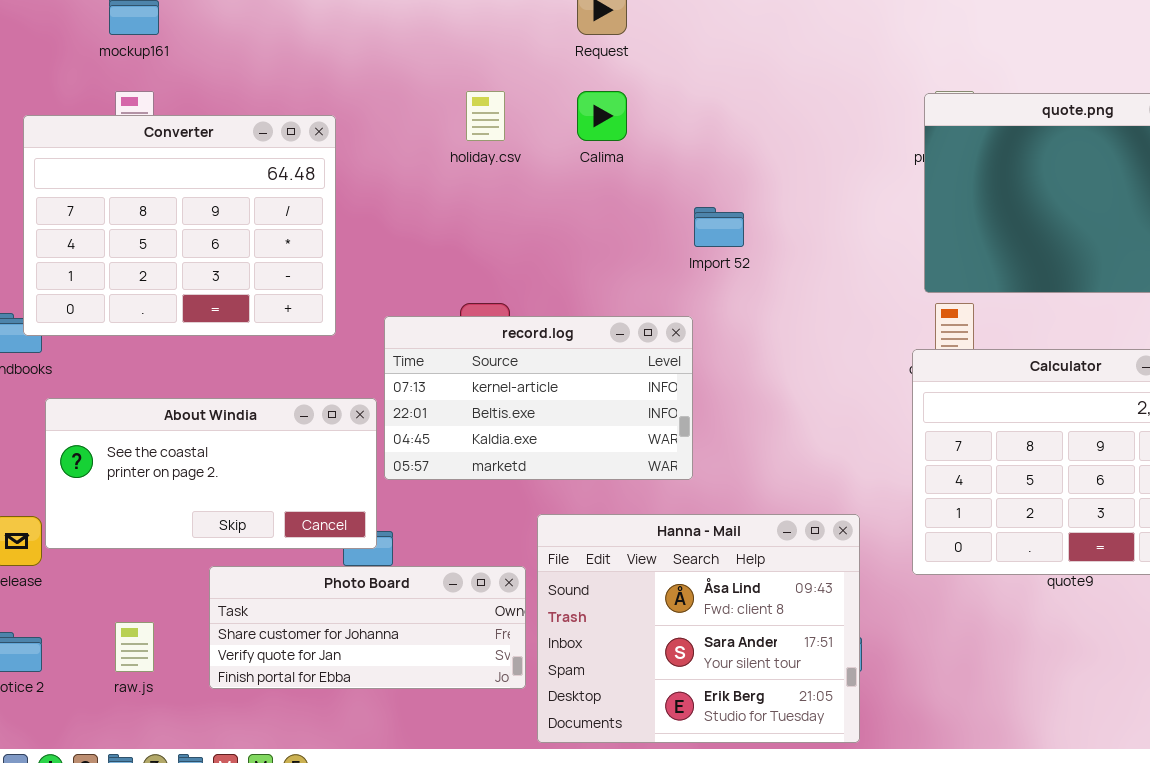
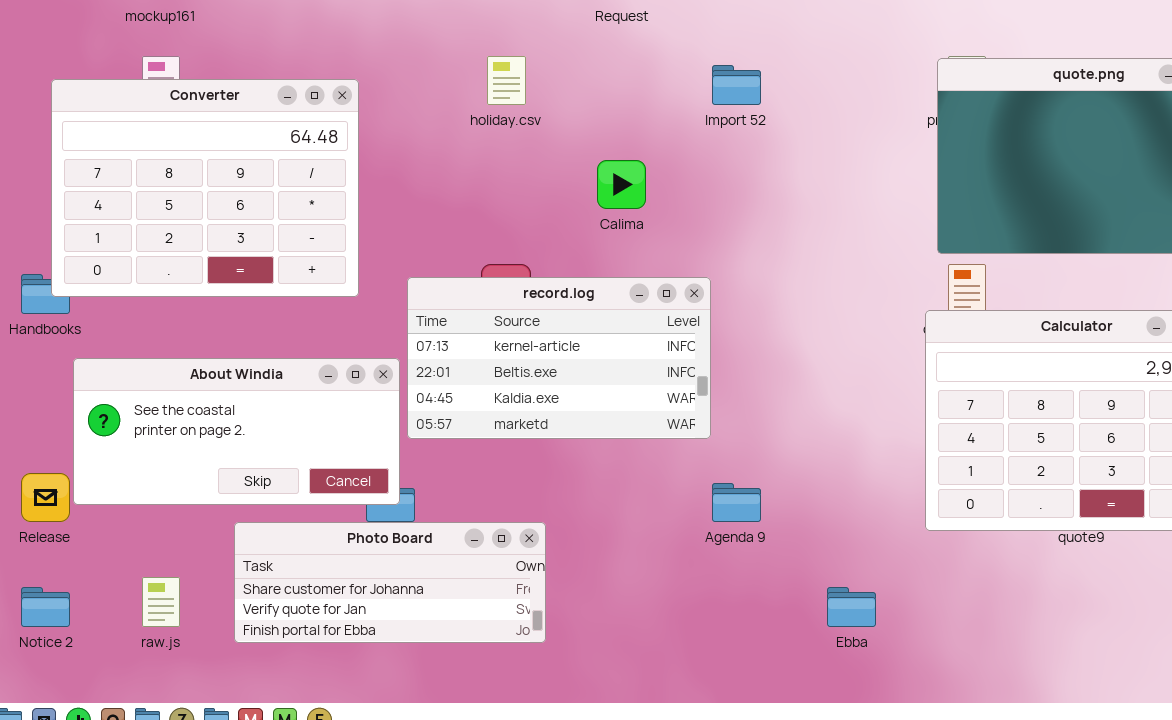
Calima: [577,91,627,141] -> [597,160,646,209], moved
Import 52: [694,207,744,247] -> [712,65,761,105], moved
Hanna - Mail: [537,514,860,743] -> none, closed

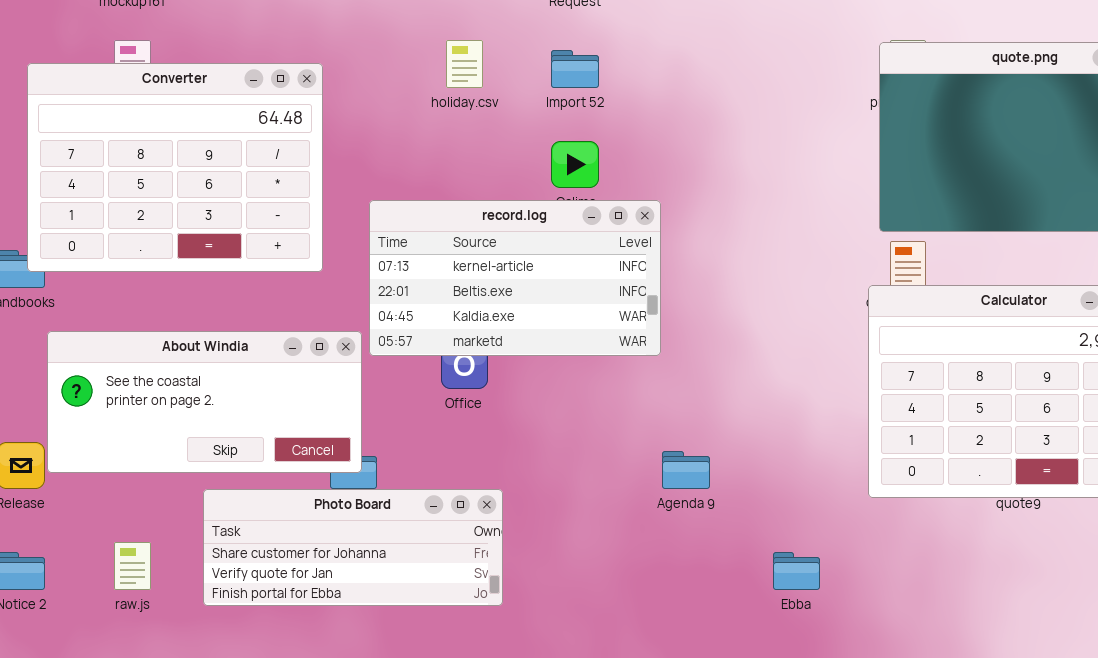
Import 52: [712,65,761,105] -> [551,50,599,88], moved
record.log: [407,277,711,439] -> [369,200,661,356], moved

